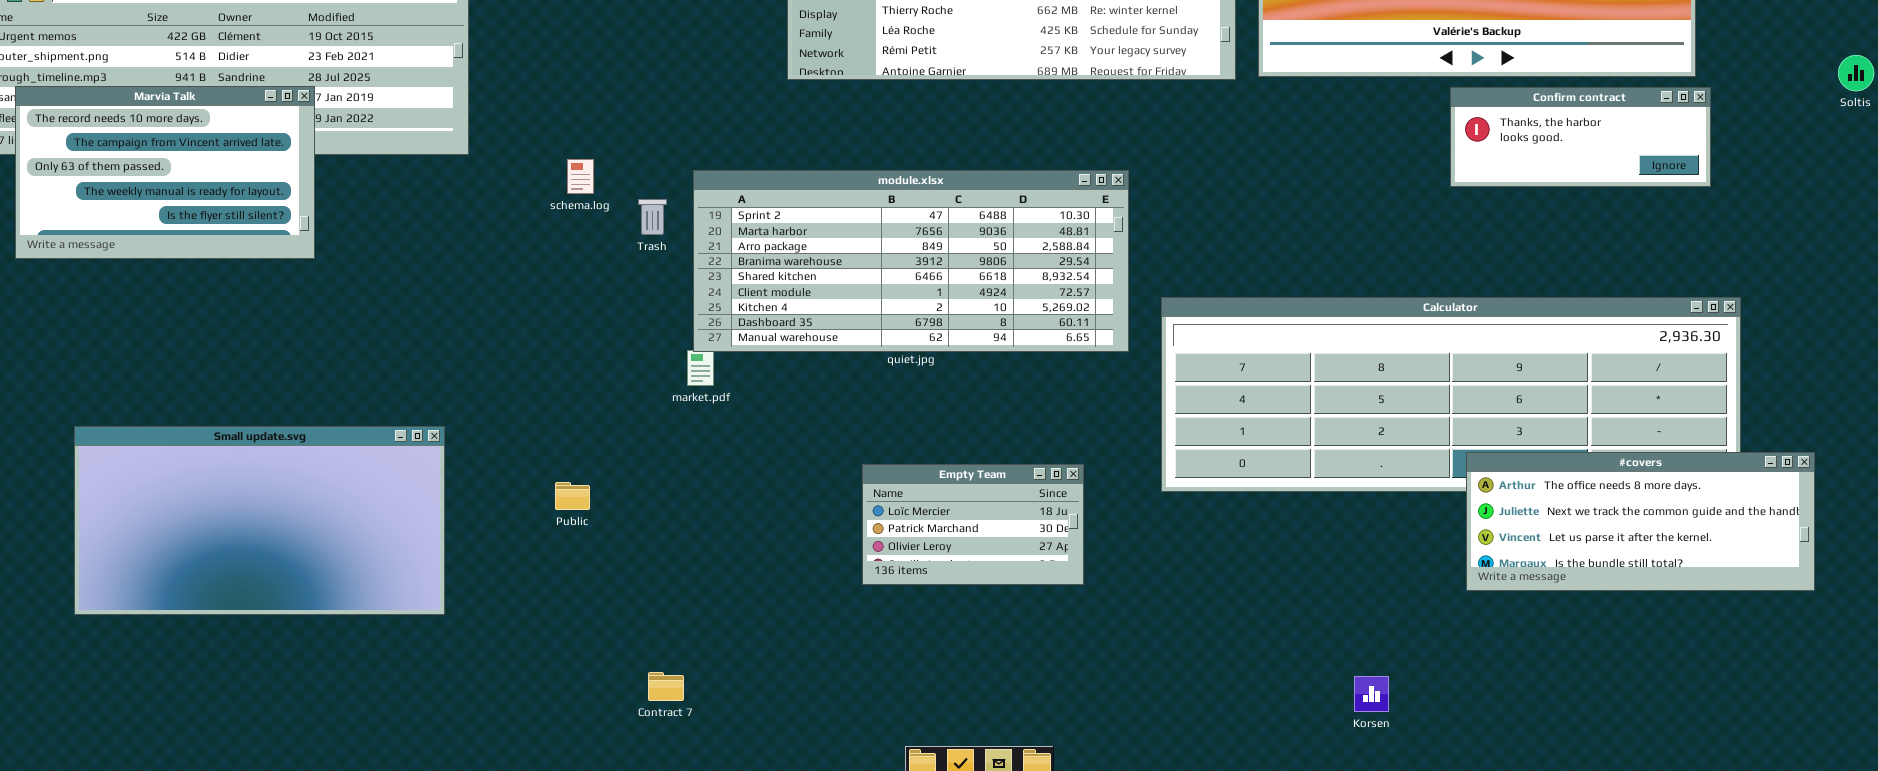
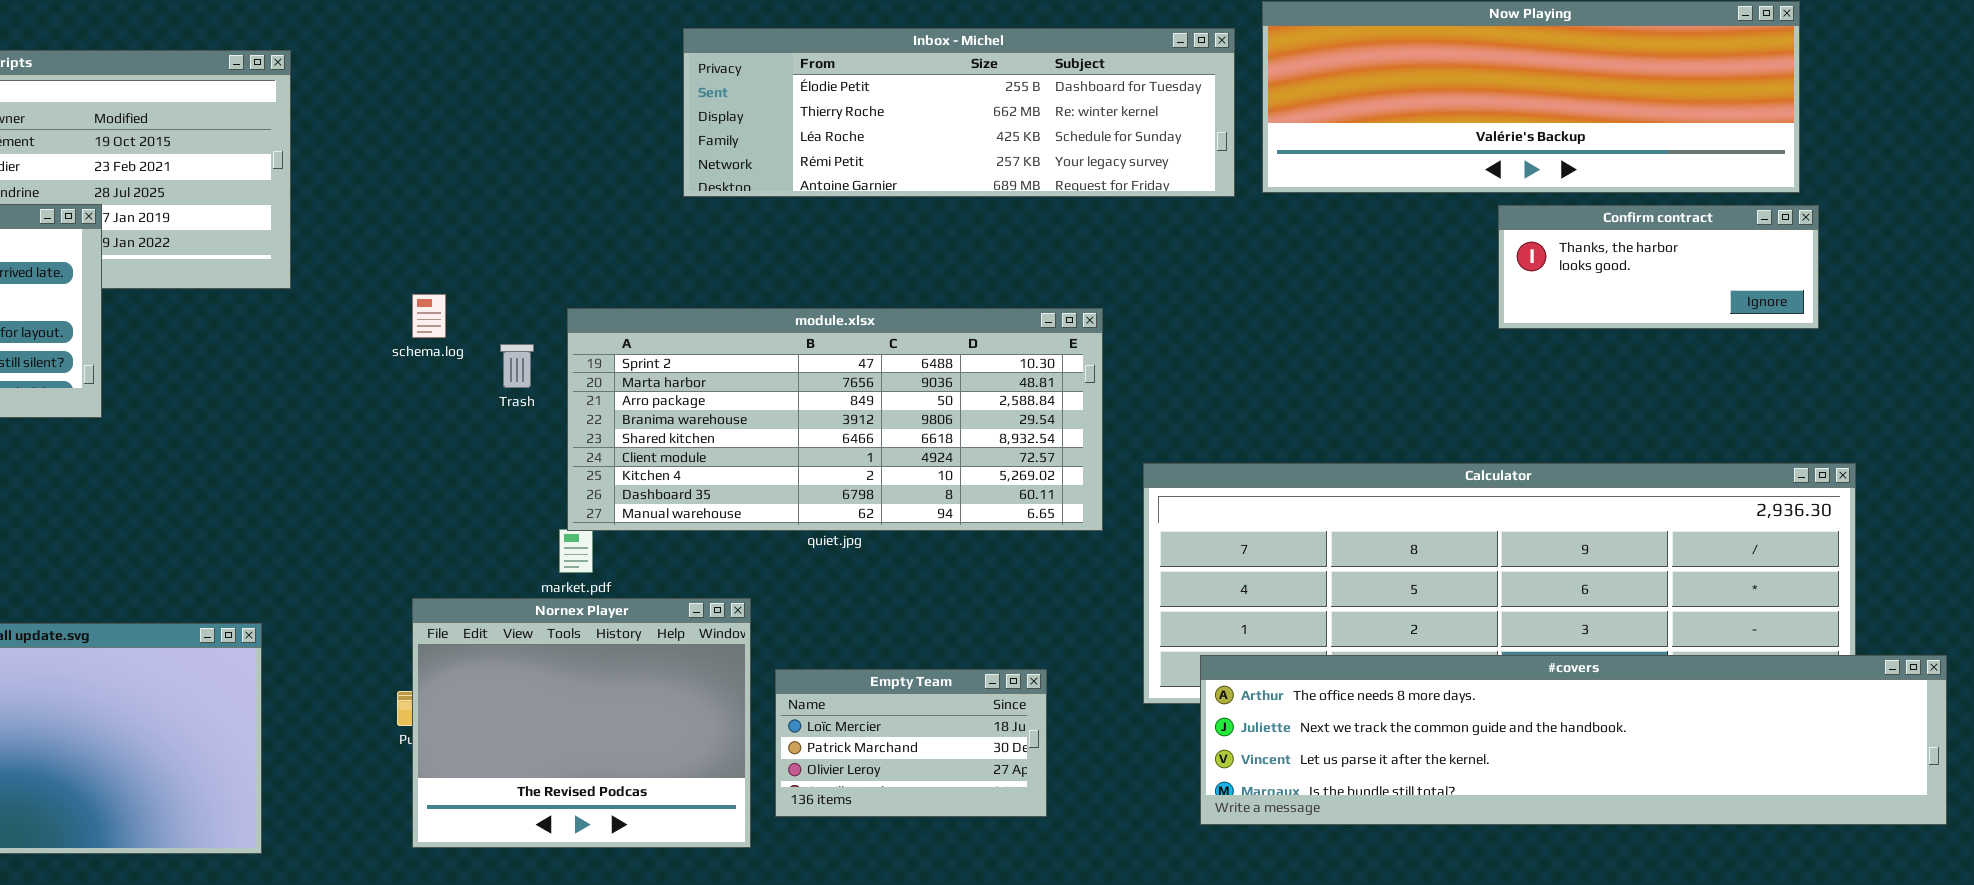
Nornex Player: none -> [412,598,751,848], opened
#covers: [1466,452,1815,591] -> [1200,655,1947,825], resized

